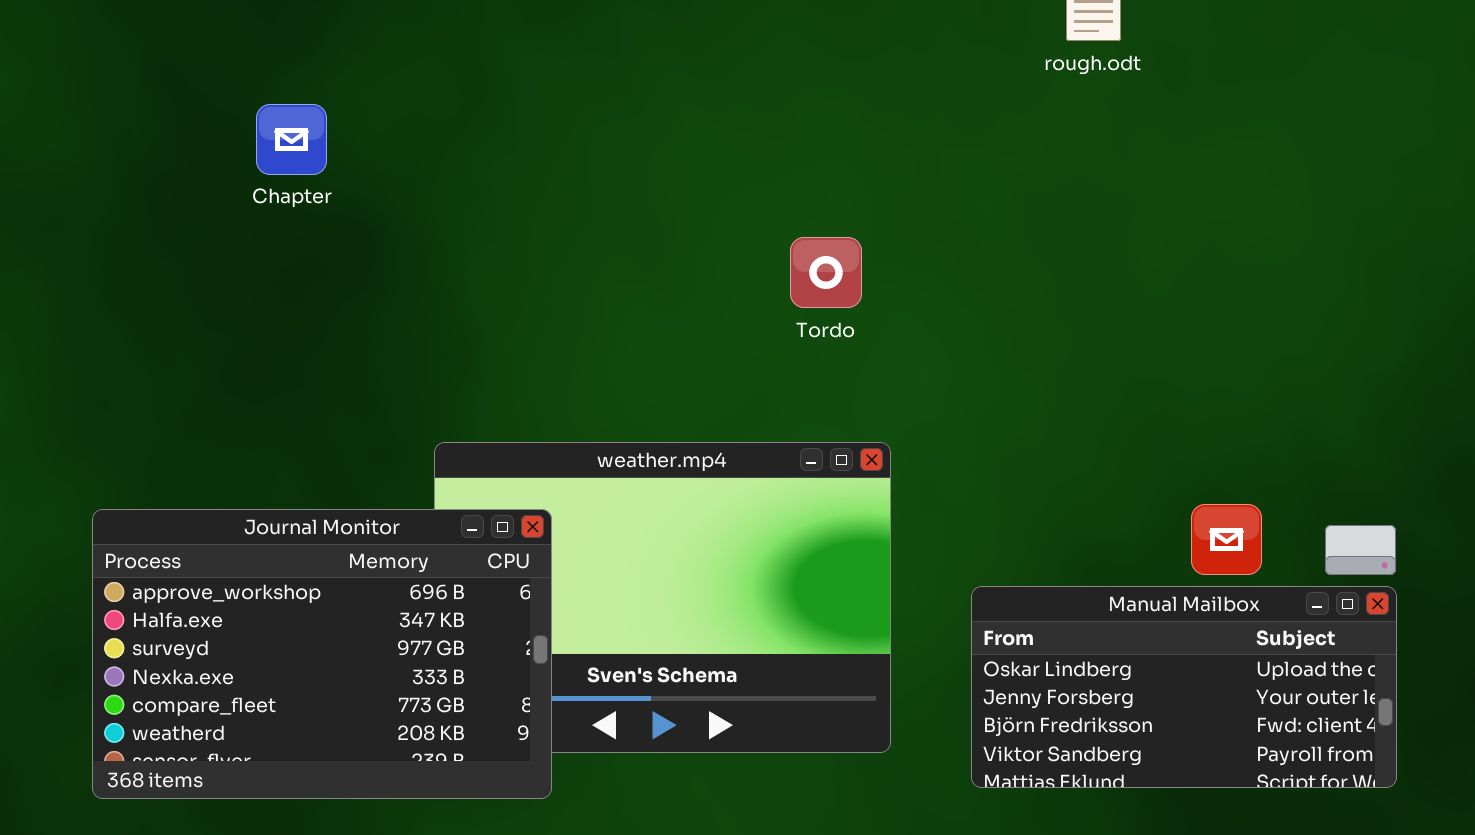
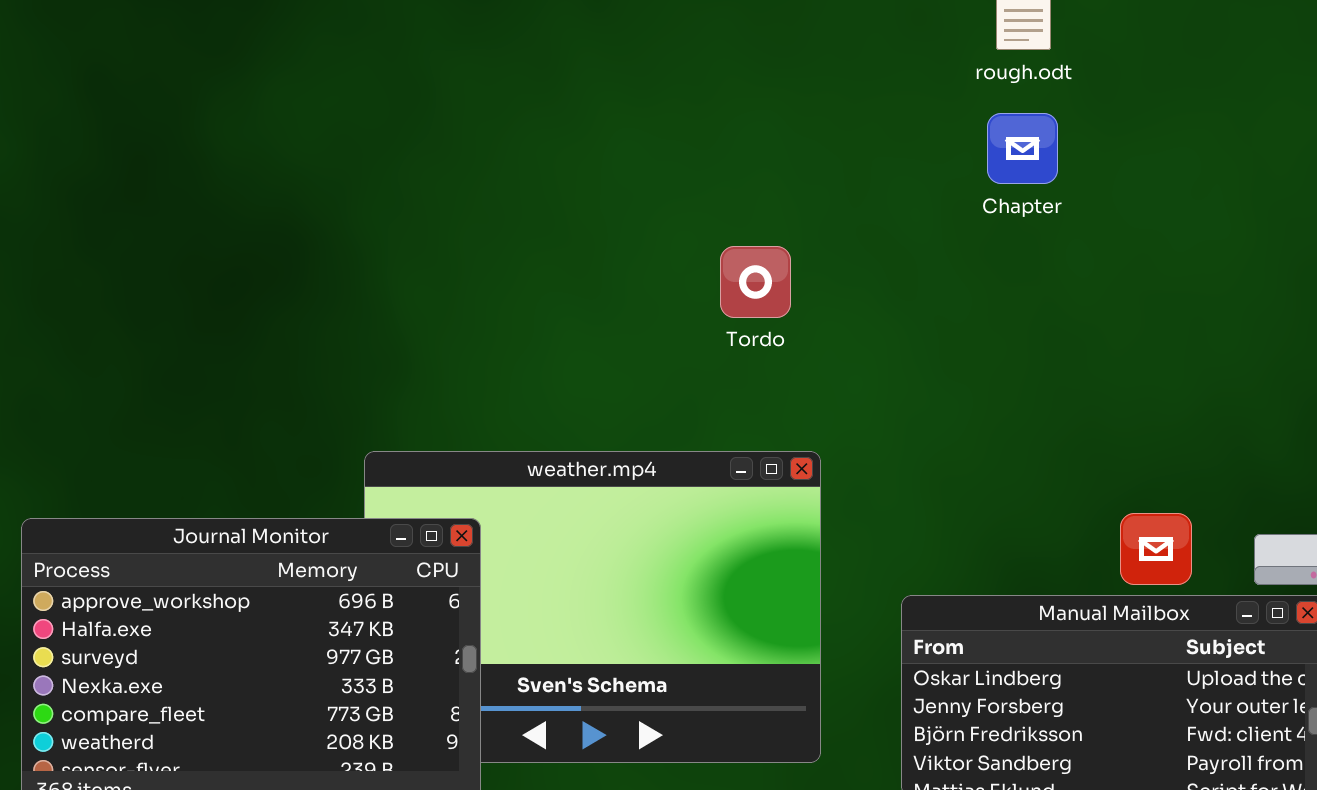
Chapter: [256,104,327,175] -> [987,113,1058,184], moved

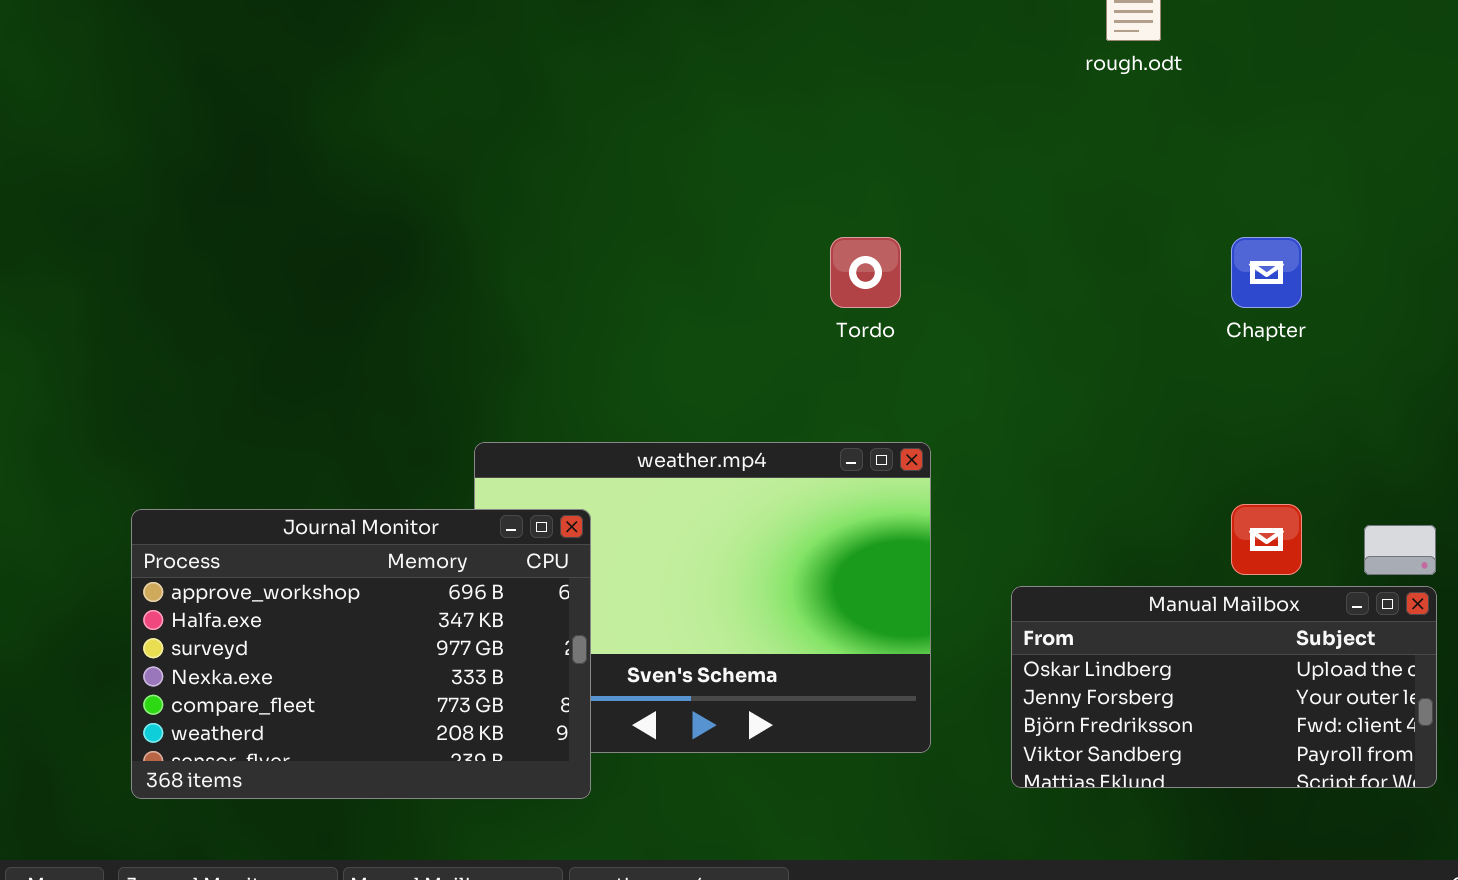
Chapter: [987,113,1058,184] -> [1231,237,1302,308], moved

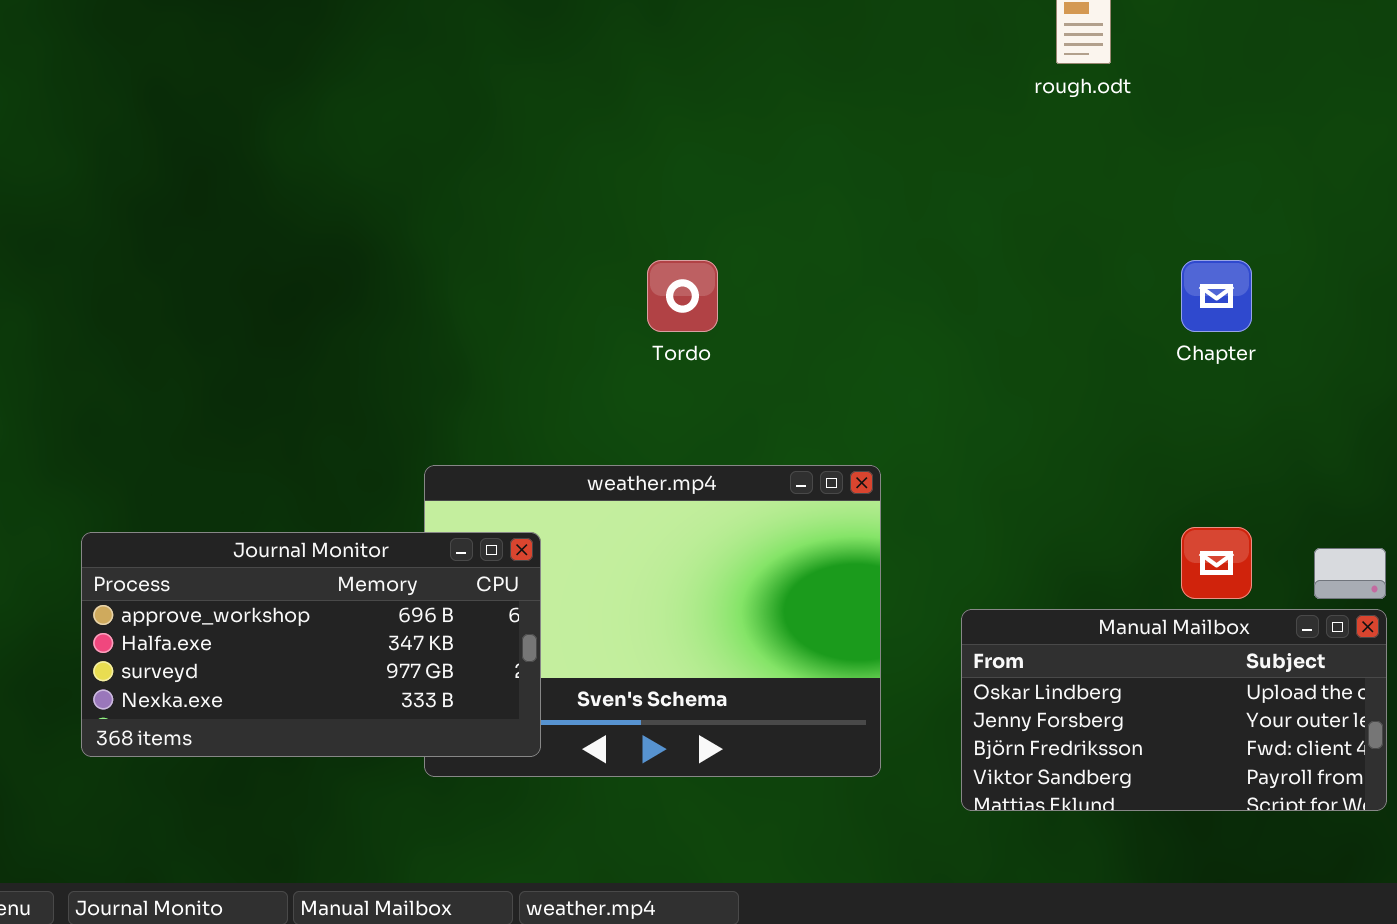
Tordo: [830,237,901,308] -> [647,260,718,332], moved
Journal Monitor: [131,509,591,799] -> [81,532,541,757], resized

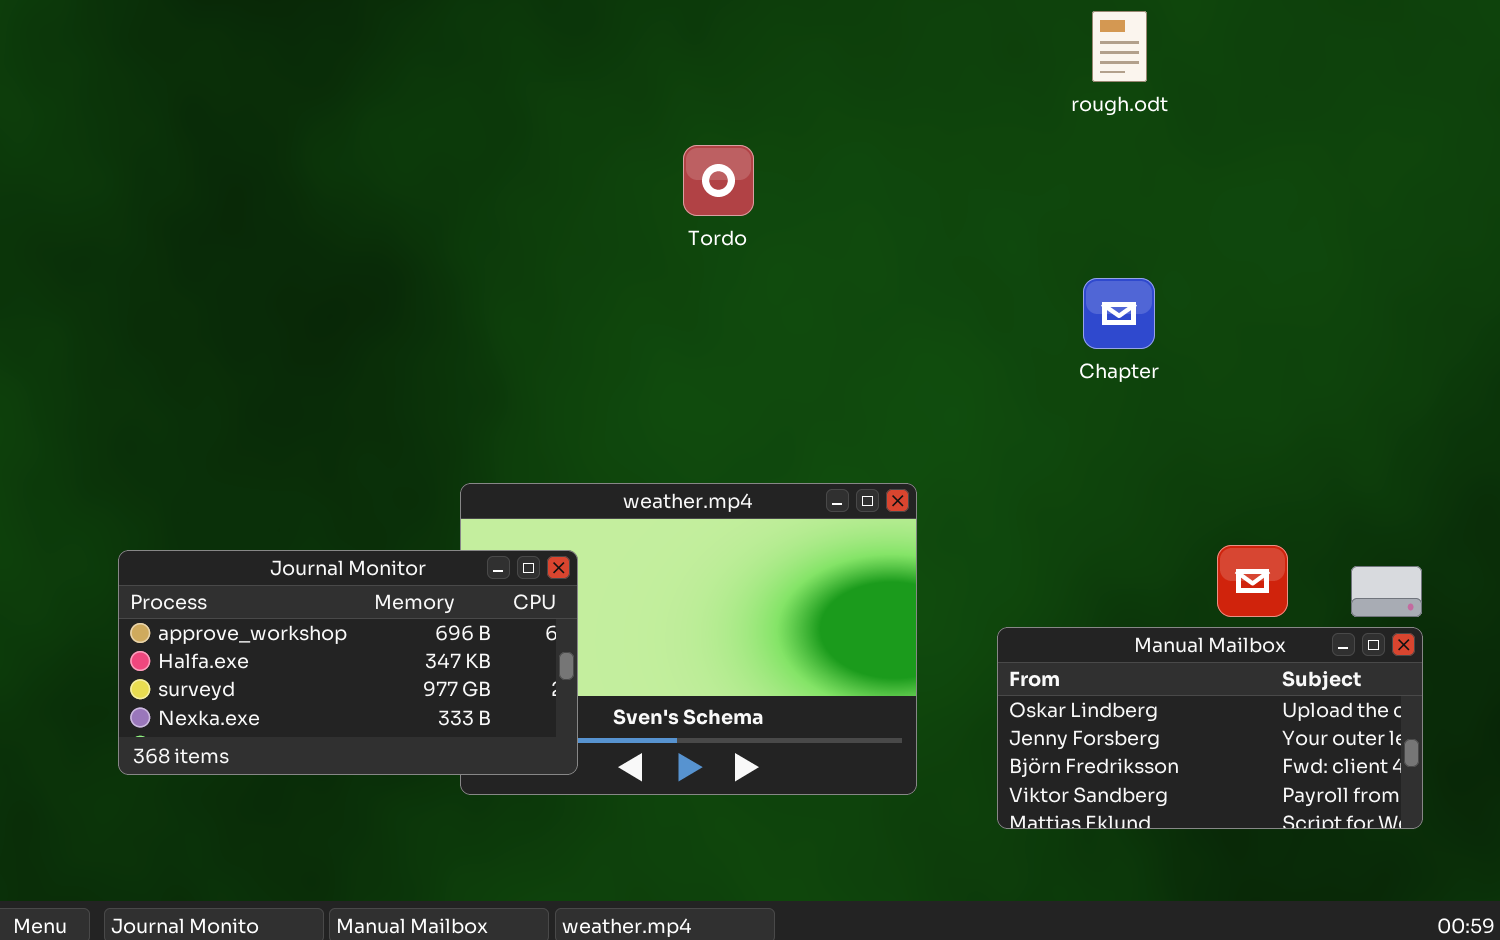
Tordo: [647,260,718,332] -> [683,145,754,216], moved
Chapter: [1181,260,1252,332] -> [1083,278,1155,349], moved

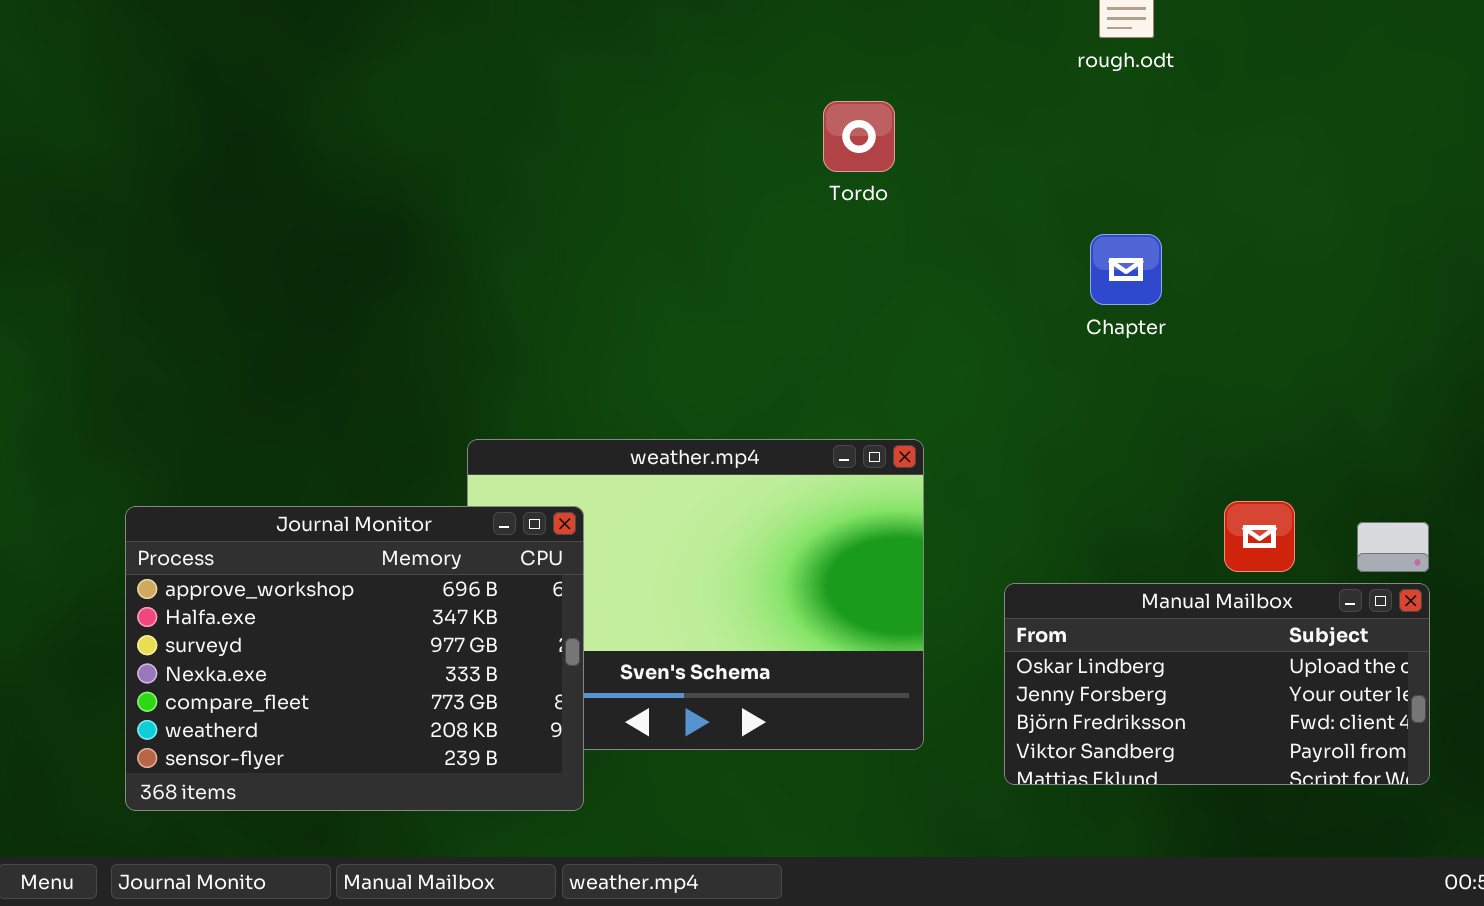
Tordo: [683,145,754,216] -> [823,101,895,172], moved
Journal Monitor: [118,550,578,775] -> [125,506,584,811], resized

